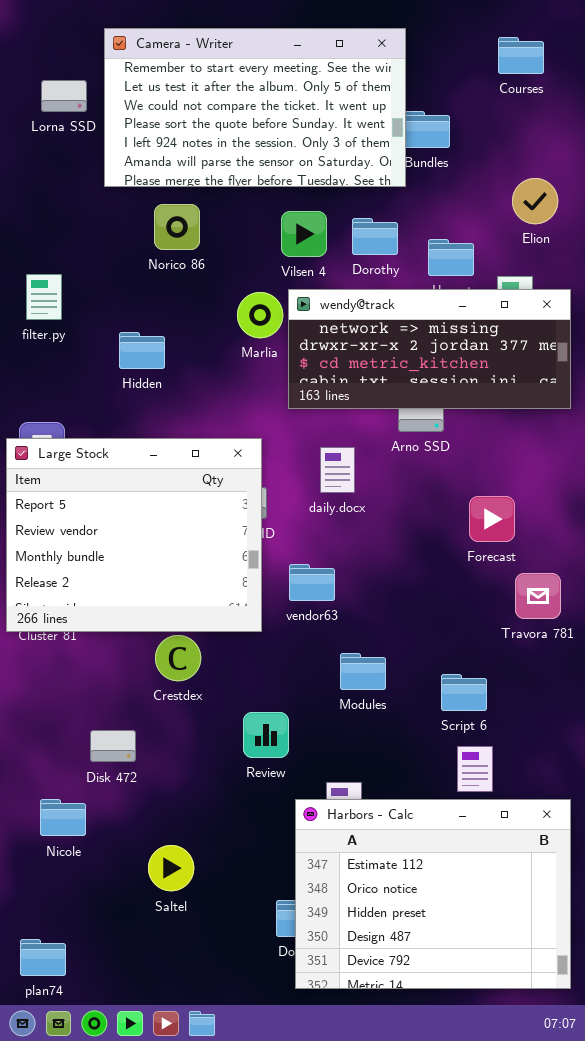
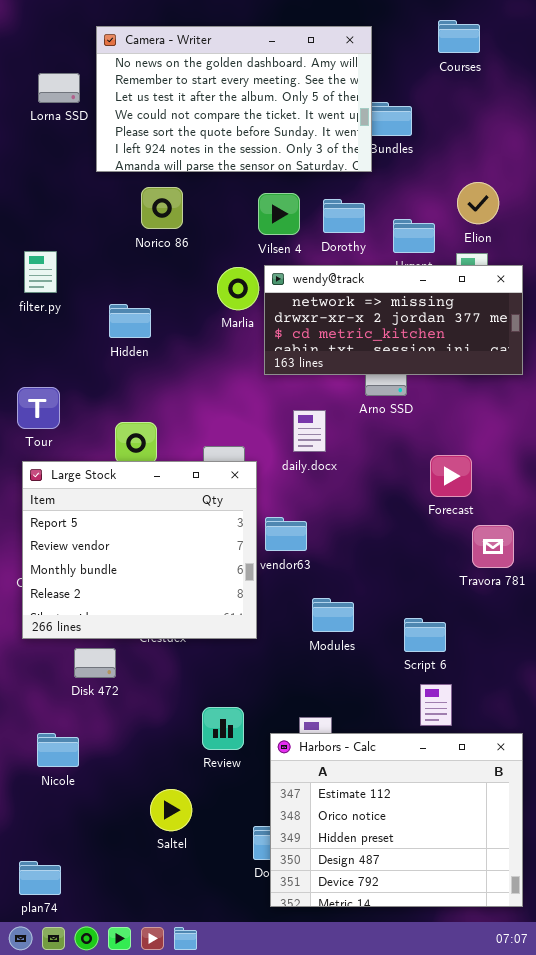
Camera - Writer: [104,28,406,187] -> [96,26,372,172], scrolled up 1 row
Courses: [498,37,544,74] -> [438,20,480,53], moved
Elion: [512,178,558,224] -> [457,182,499,224], moved
Large Stock: [6,438,262,632] -> [22,461,257,639], moved
Review: [243,712,289,758] -> [202,707,244,750], moved
Disk 472: [90,730,136,762] -> [74,648,116,678], moved
Saltel: [148,845,194,891] -> [150,789,192,831], moved

